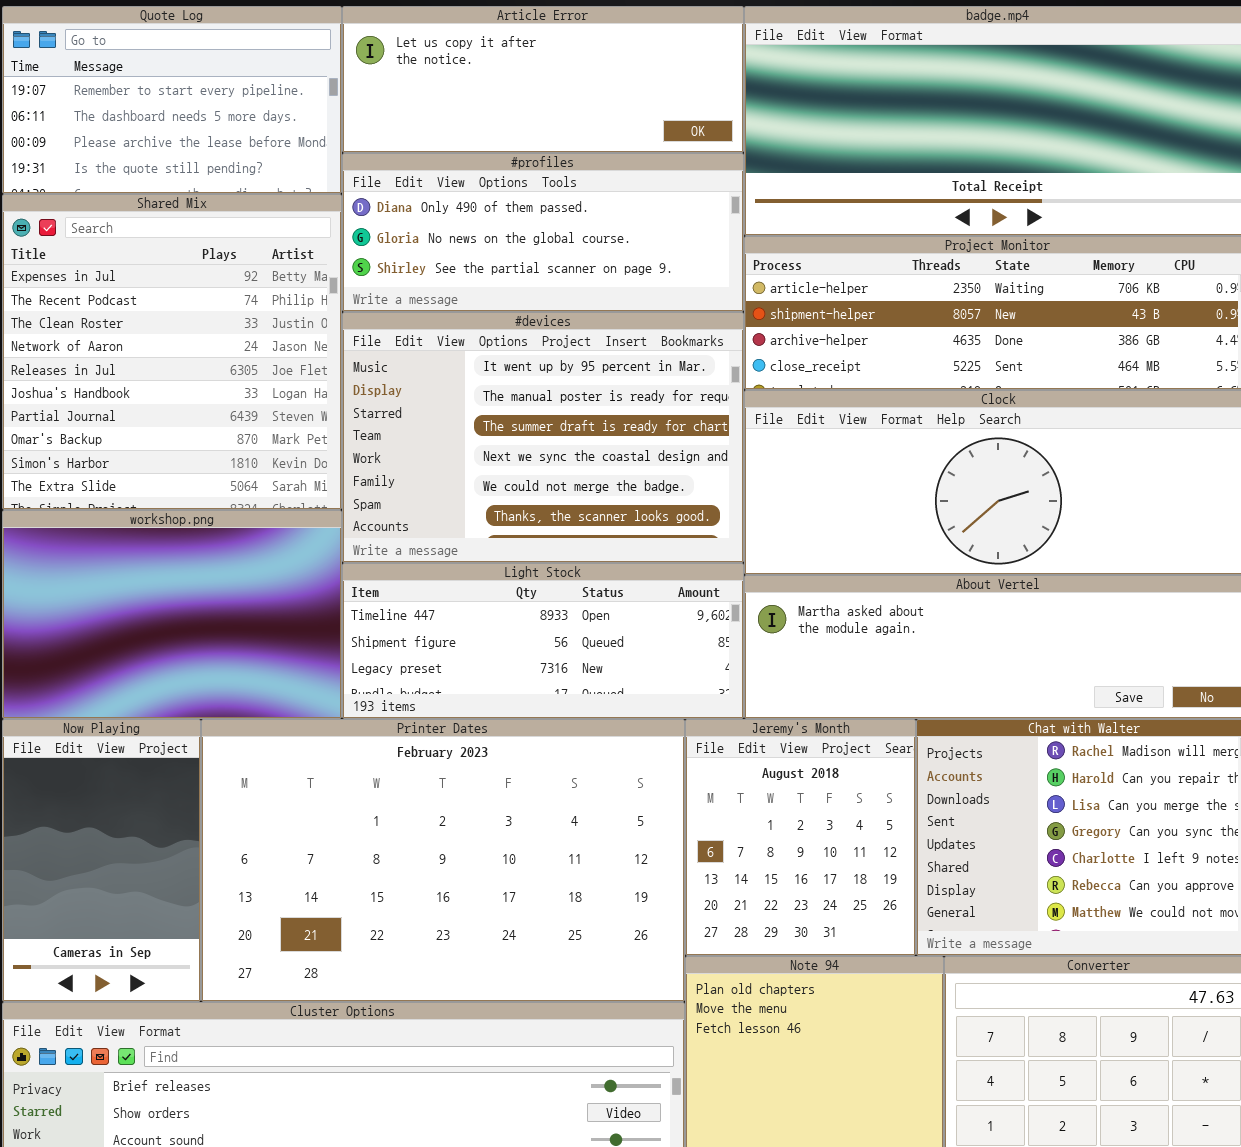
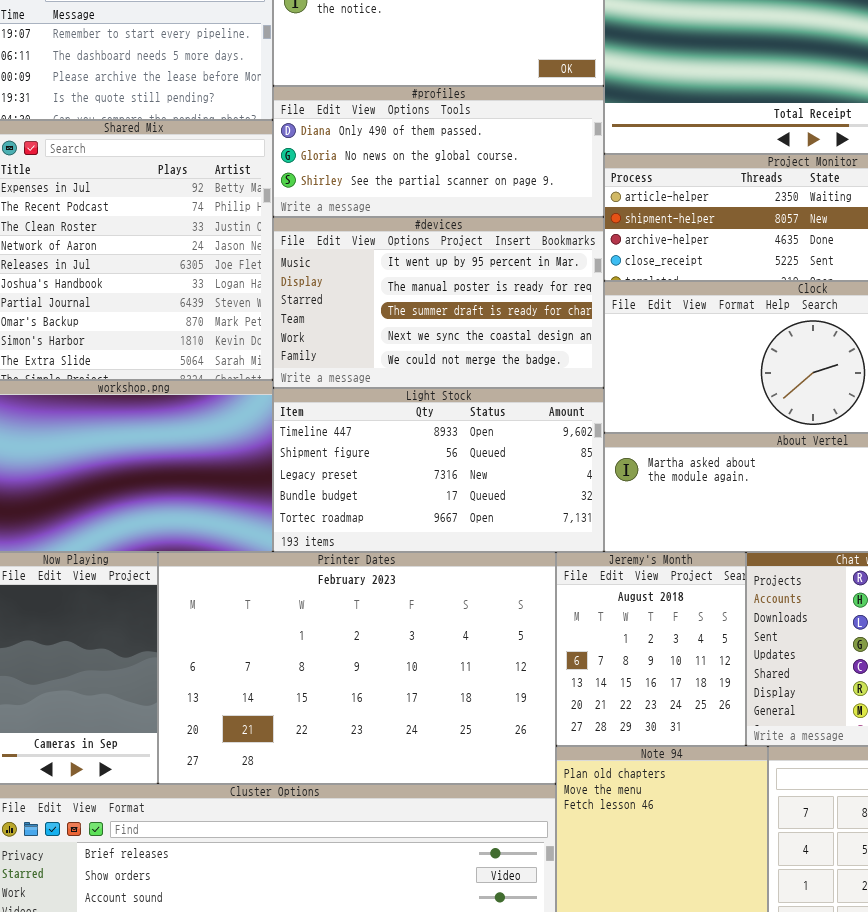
#devices: [342,312,744,563] -> [273,217,604,388], resized
Light Stock: [342,563,744,719] -> [273,388,604,552], resized

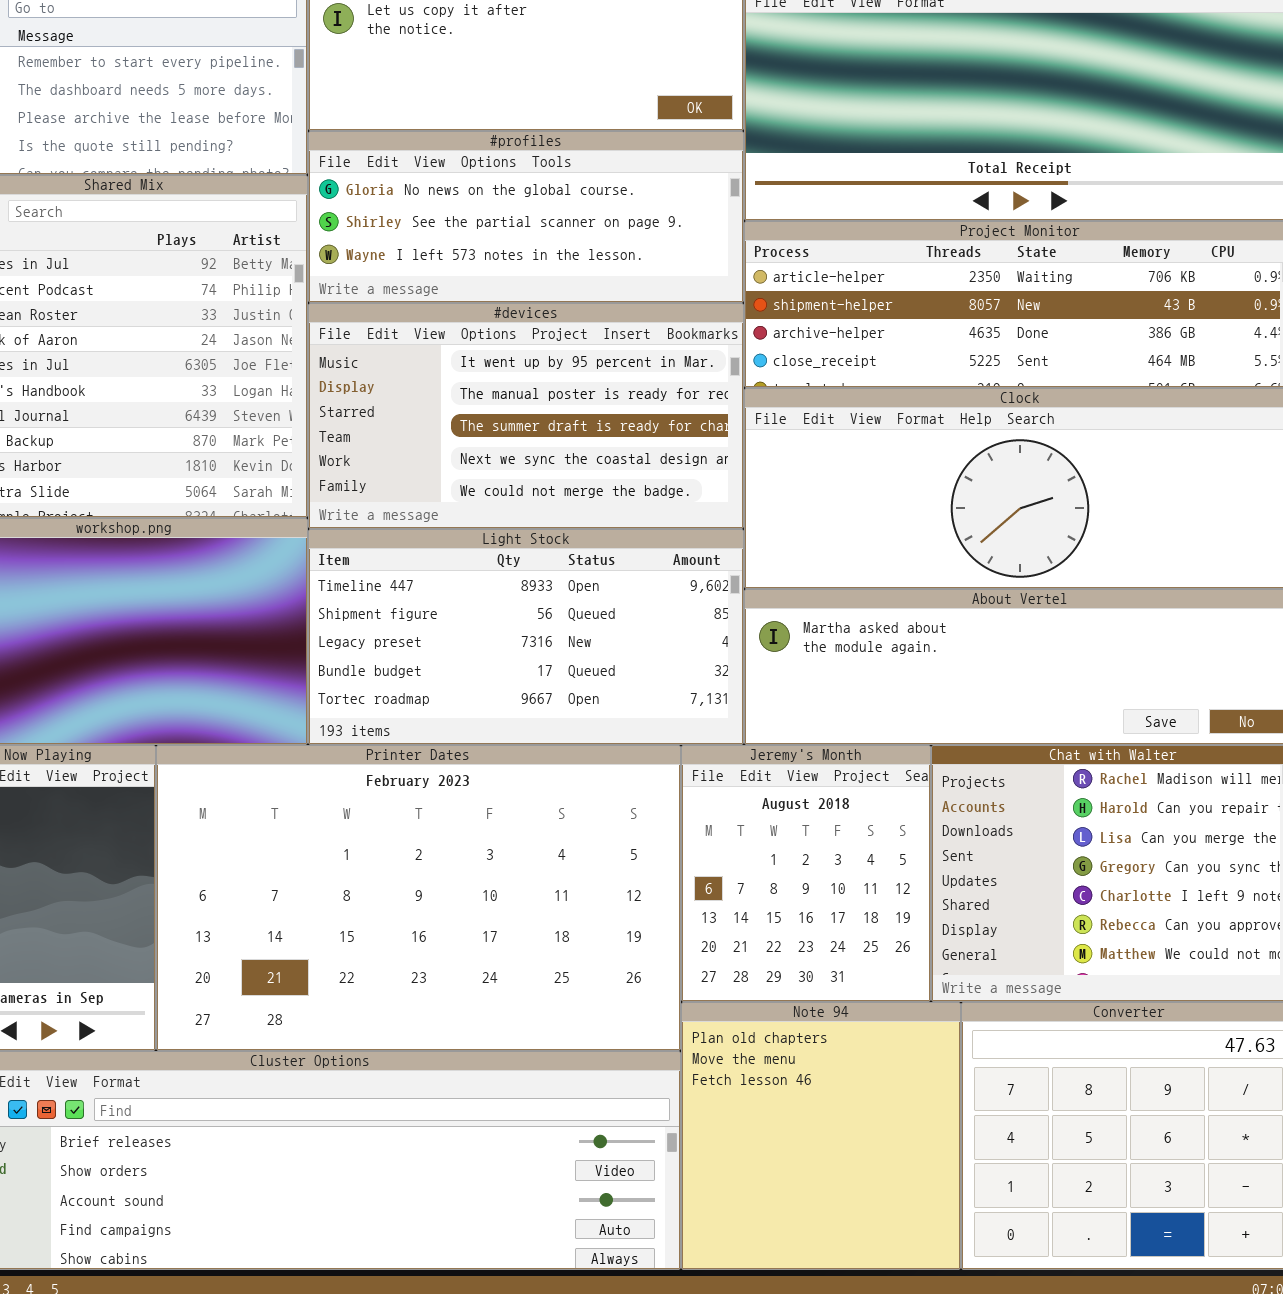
#profiles: [273,86,604,217] -> [308,131,744,303], scrolled down 1 row

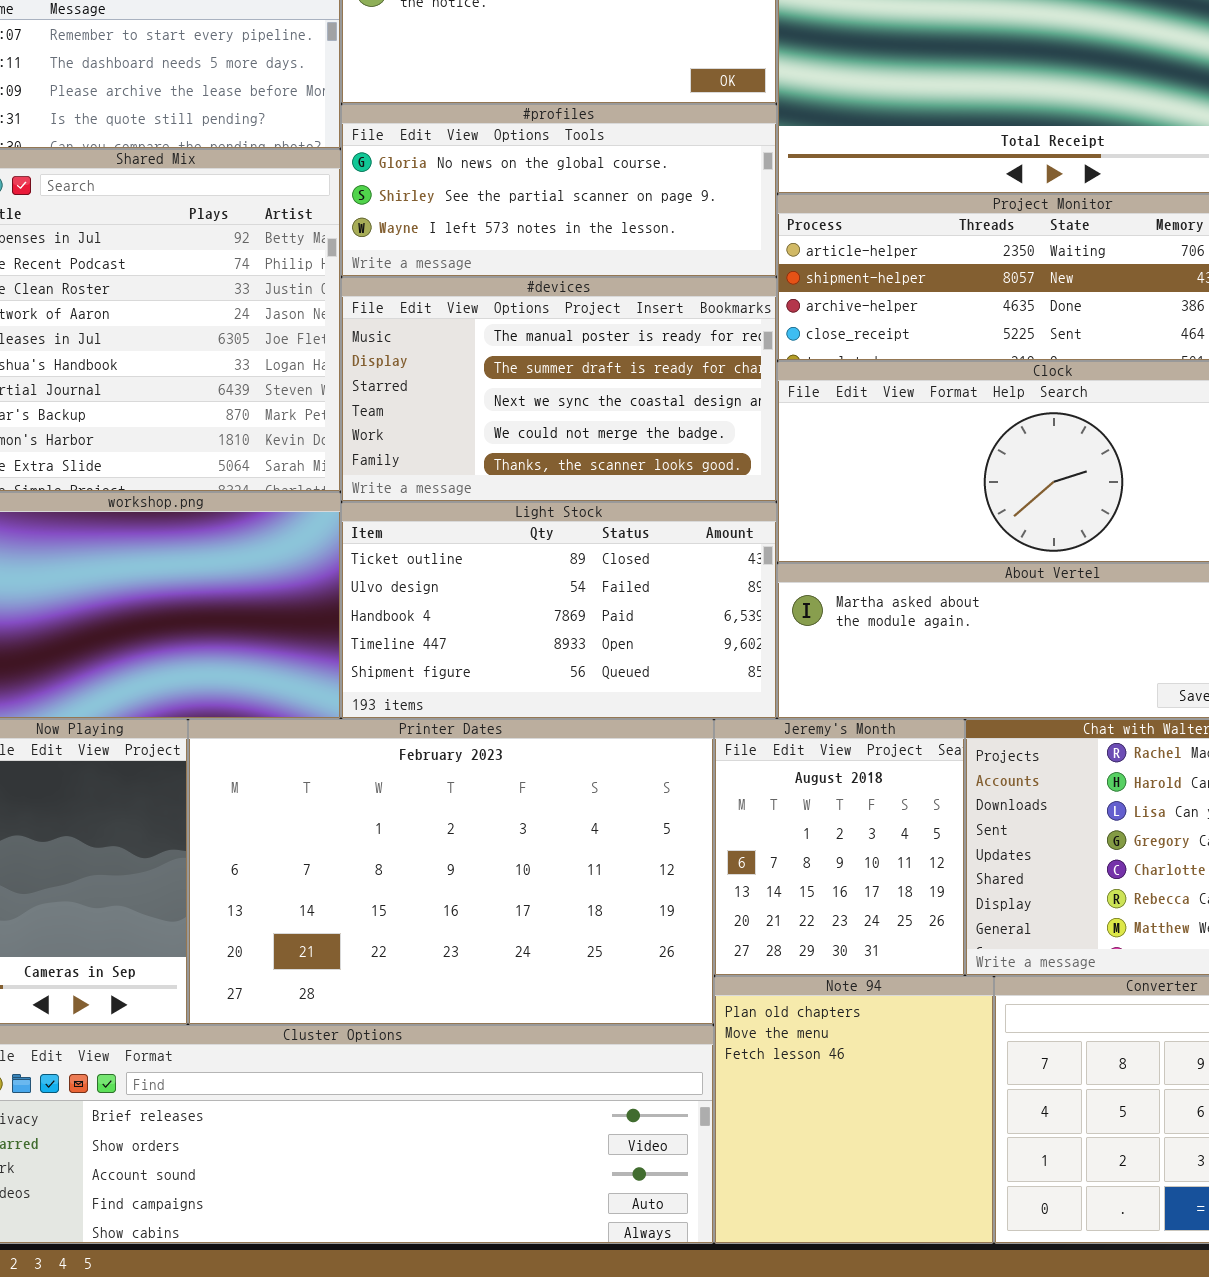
#devices: [308,303,744,529] -> [341,277,777,502], scrolled down 1 row
Light Stock: [308,529,744,745] -> [341,502,777,719], scrolled up 3 rows

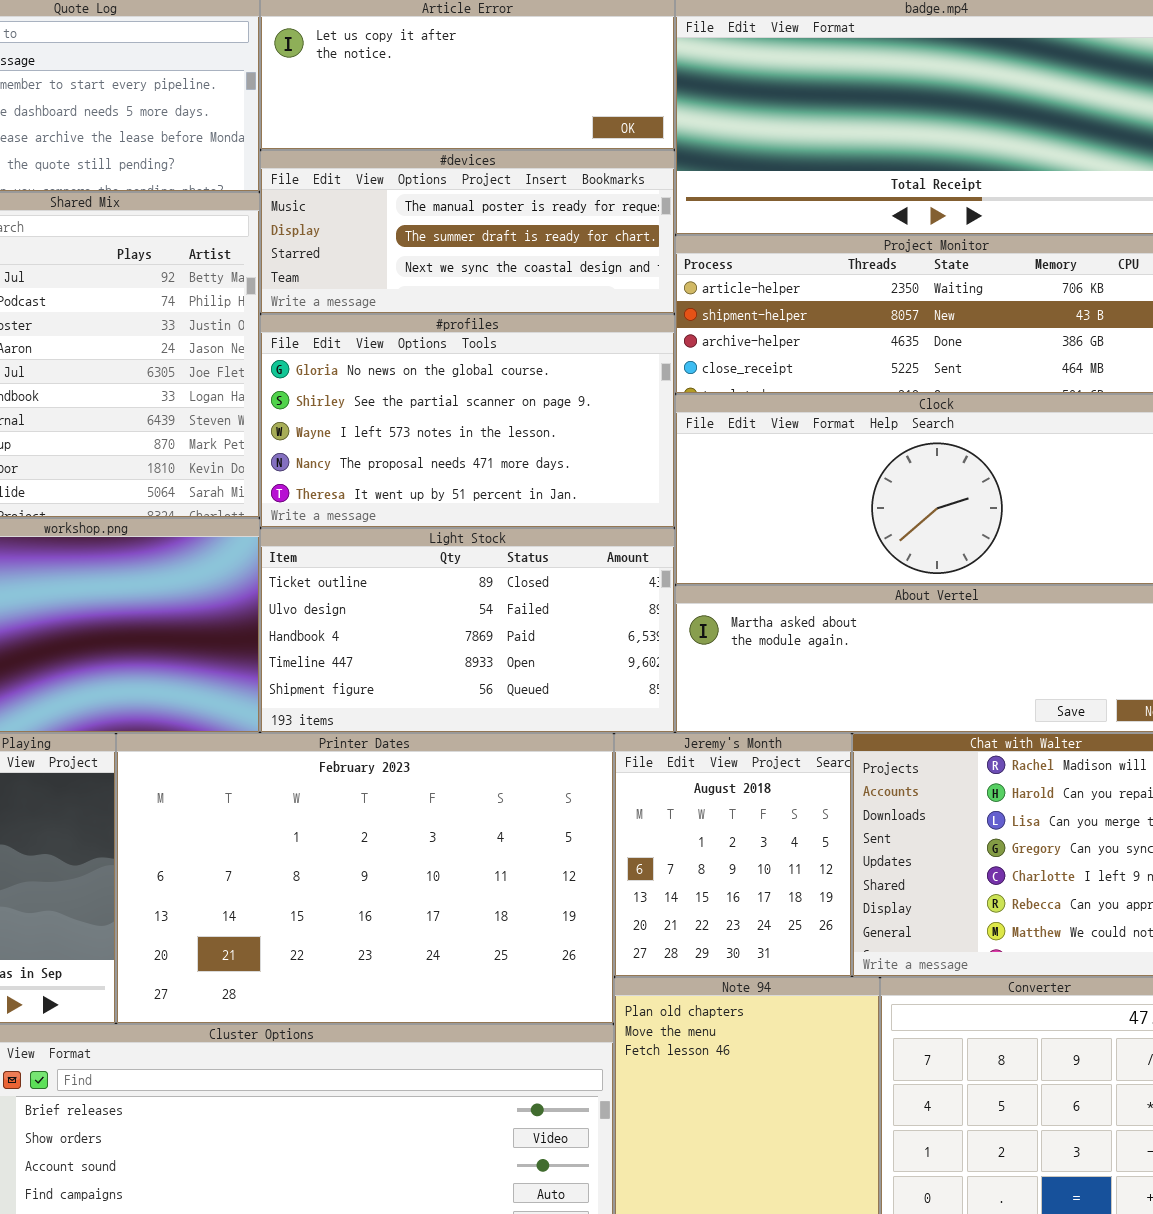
#profiles: [341,104,777,277] -> [260,314,675,528], moved, resized
#devices: [341,277,777,502] -> [260,150,675,314], moved, resized

